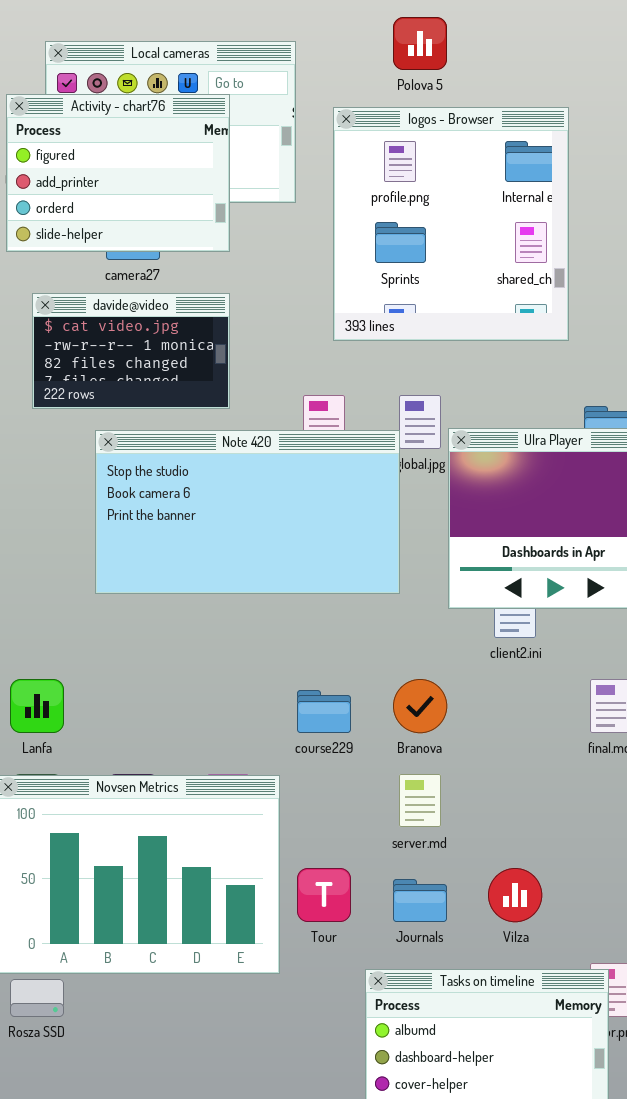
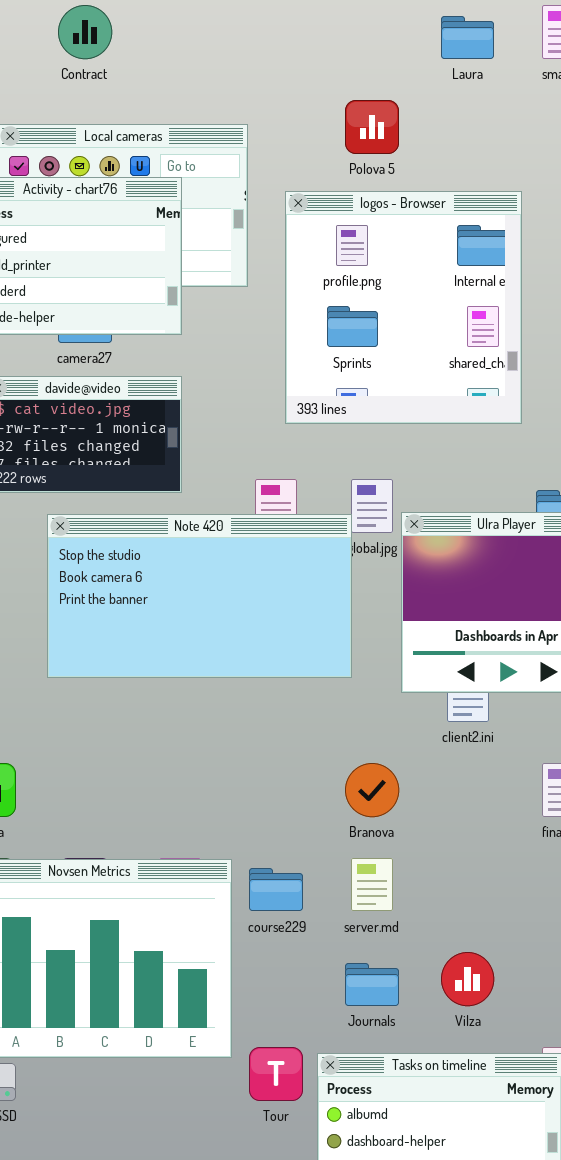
course229: [297,690,351,733] -> [249,868,303,911], moved
Tour: [297,868,351,922] -> [249,1047,303,1101], moved

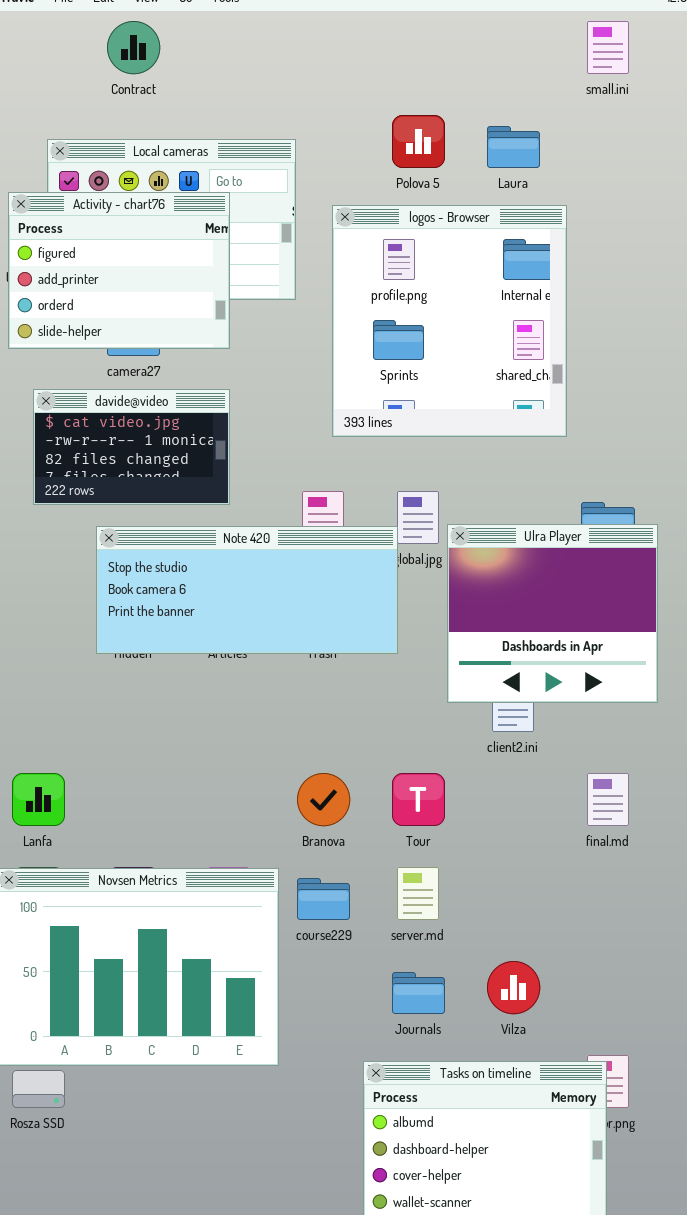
Laura: [441,16,494,59] -> [487,126,540,168], moved
Note 420: [47,514,352,678] -> [96,526,398,654], resized
Branova: [345,763,399,817] -> [297,773,350,826], moved
Tour: [249,1047,303,1101] -> [392,773,445,826], moved

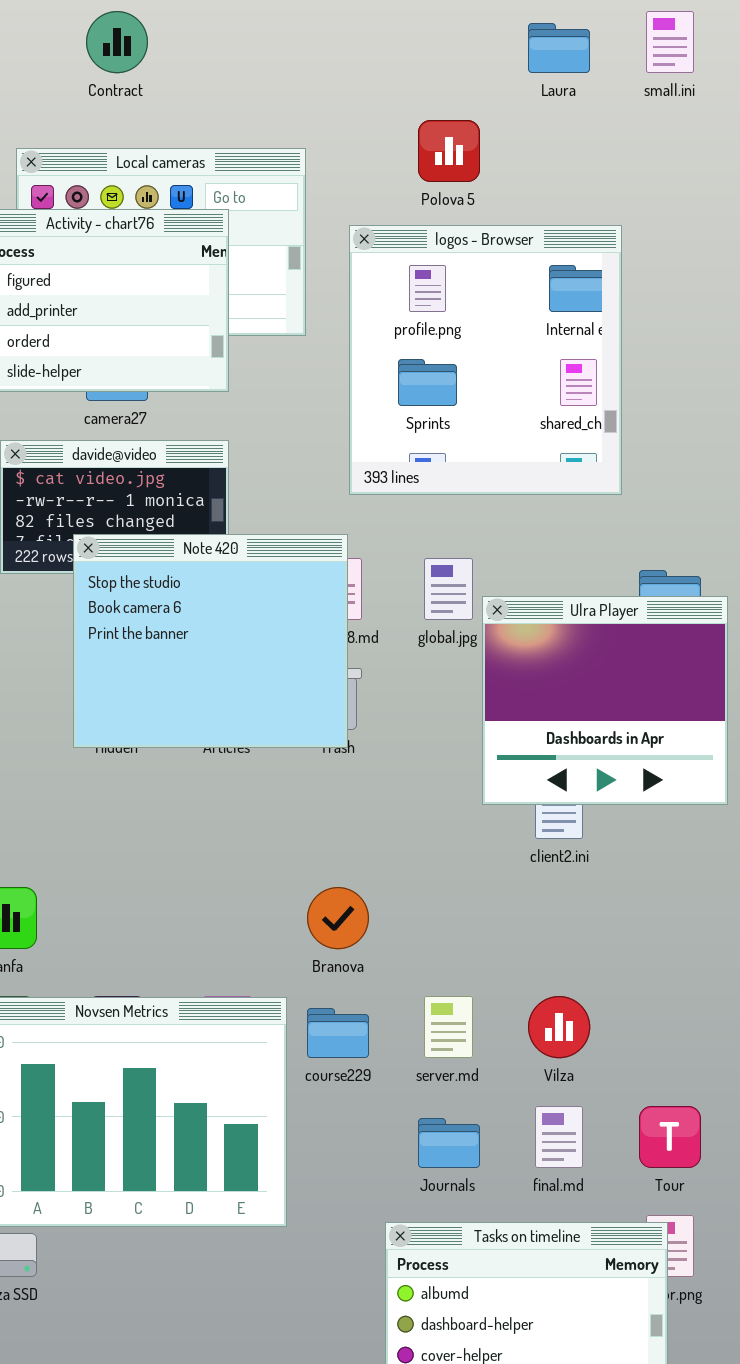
Laura: [487,126,540,168] -> [528,23,590,73], moved
Note 420: [96,526,398,654] -> [73,534,348,748], resized
Tour: [392,773,445,826] -> [639,1106,701,1168], moved
final.md: [587,773,629,826] -> [535,1106,583,1168], moved
Vilza: [487,961,540,1014] -> [528,996,590,1058], moved

